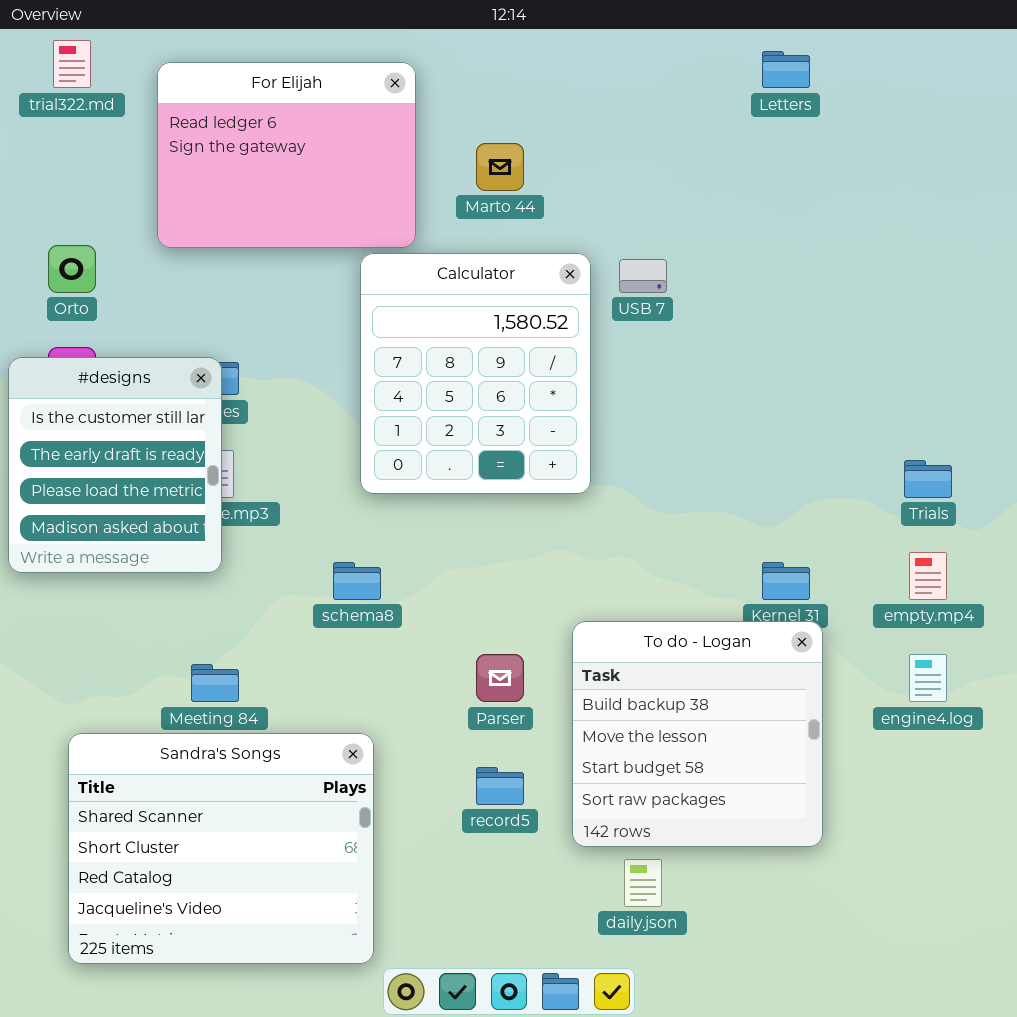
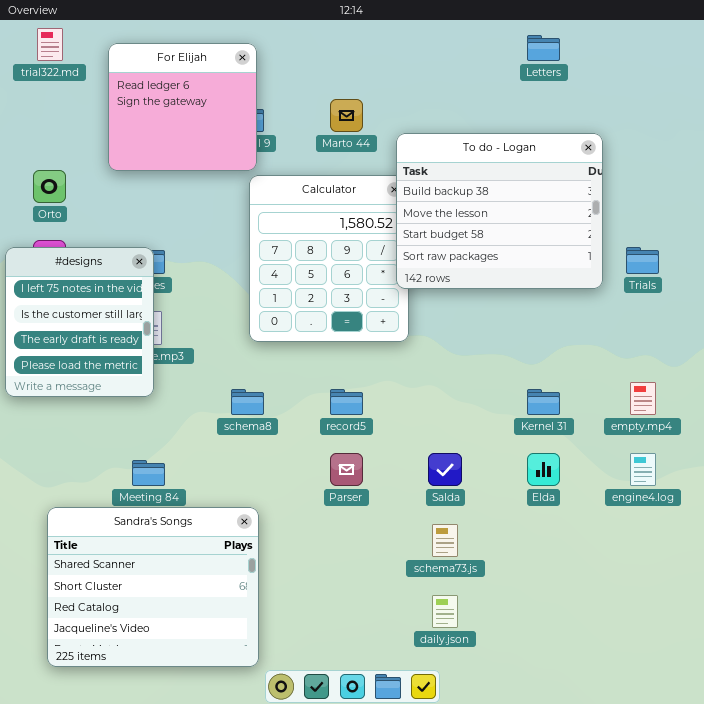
For Elijah: [157,62,416,248] -> [108,43,257,171], resized
#designs: [8,357,222,573] -> [5,247,154,397], scrolled up 1 row
Trials: [904,460,952,498] -> [626,247,659,274], moved
To do - Logan: [572,621,823,847] -> [396,133,603,289], moved, resized
record5: [476,767,524,805] -> [330,389,363,415], moved

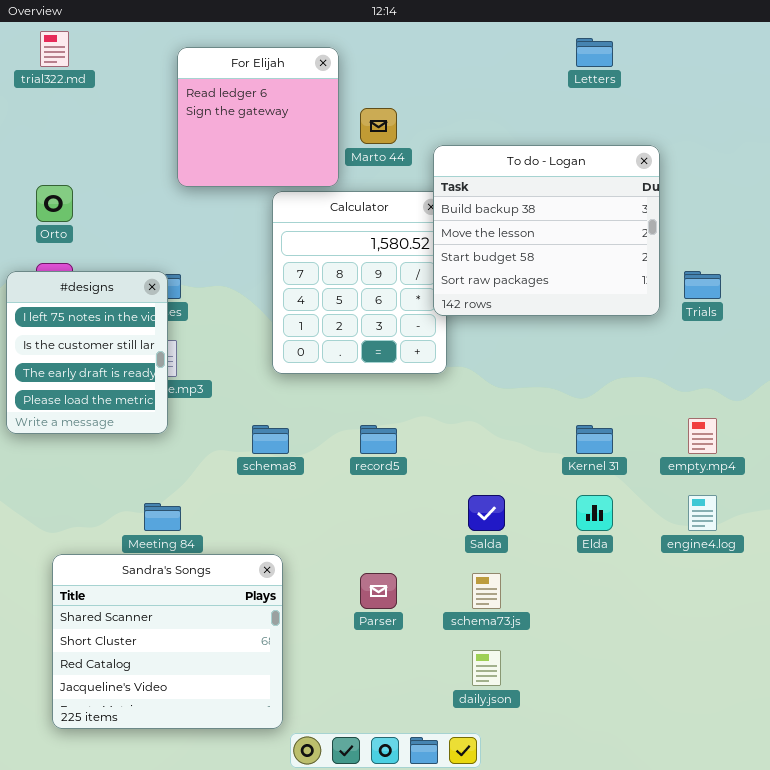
For Elijah: [108,43,257,171] -> [177,47,339,187], moved
Parser: [330,453,363,486] -> [360,573,397,609], moved

